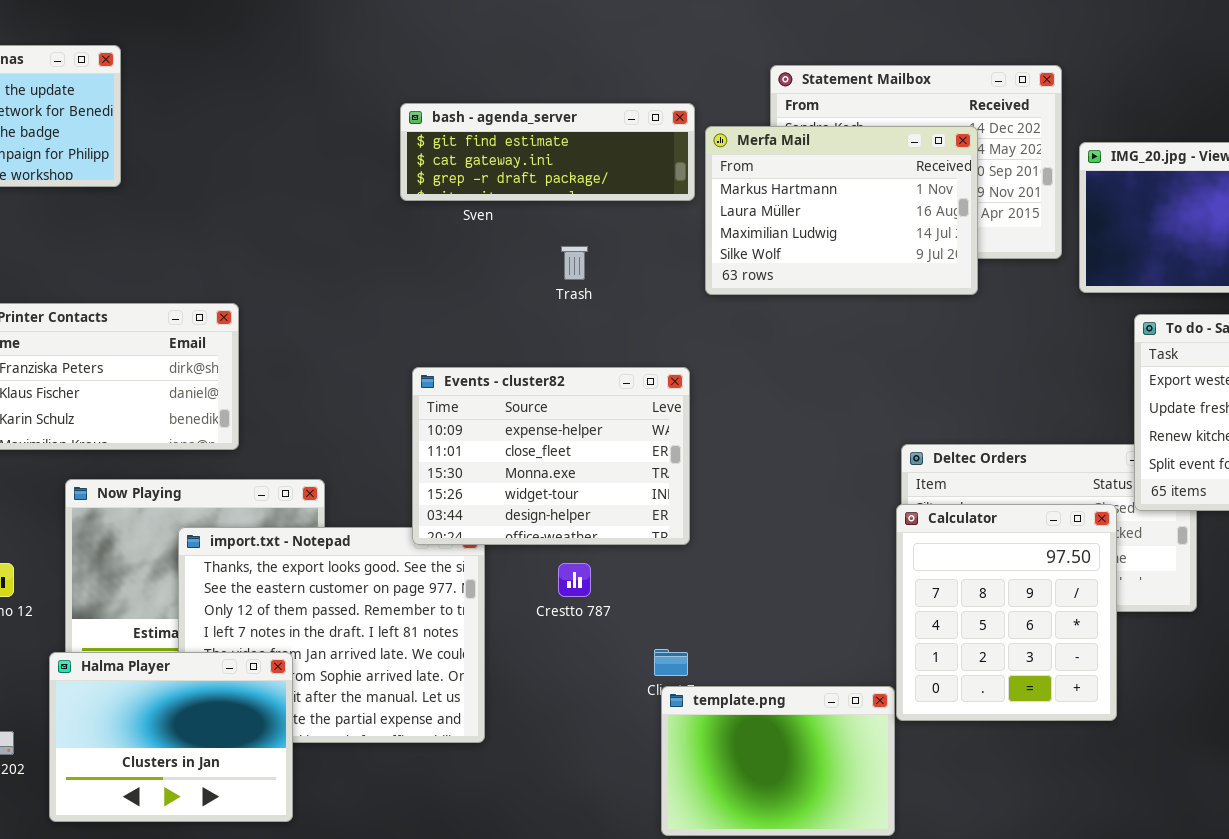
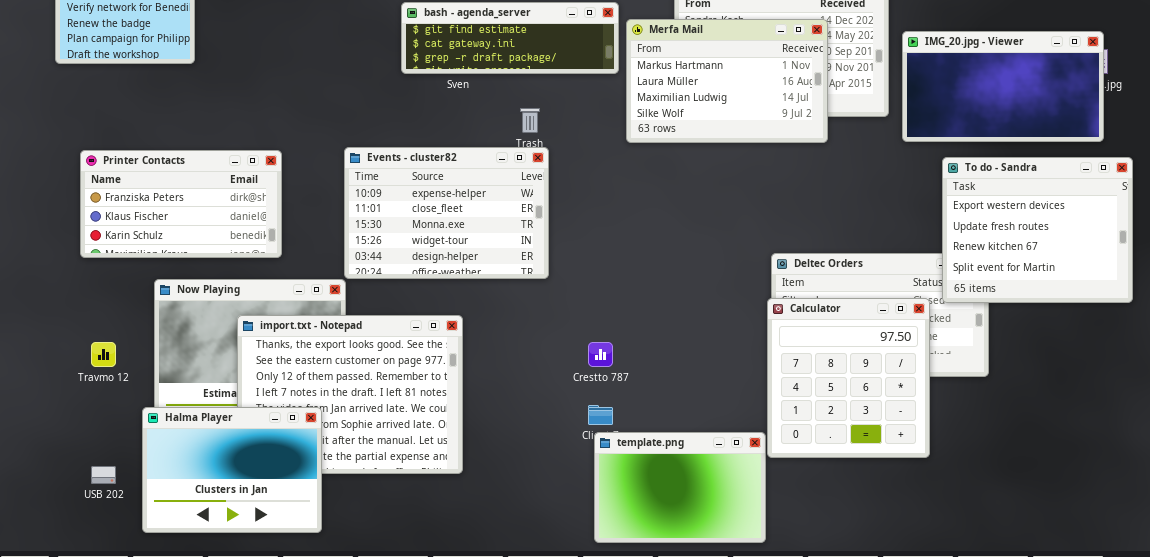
Events - cluster82: [412,367,690,545] -> [344,147,549,279], moved
Crestto 787: [558,563,591,597] -> [588,342,613,367], moved

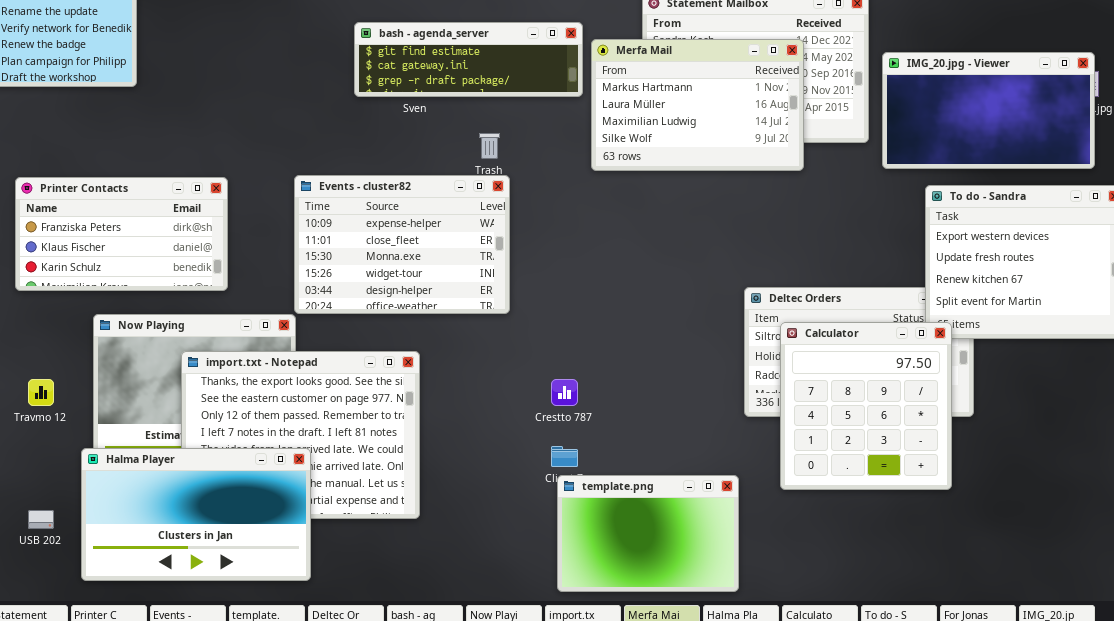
Calculator: [767,298,930,458] -> [780,322,952,490], moved
Halma Player: [142,407,322,533] -> [81,448,311,581], resized

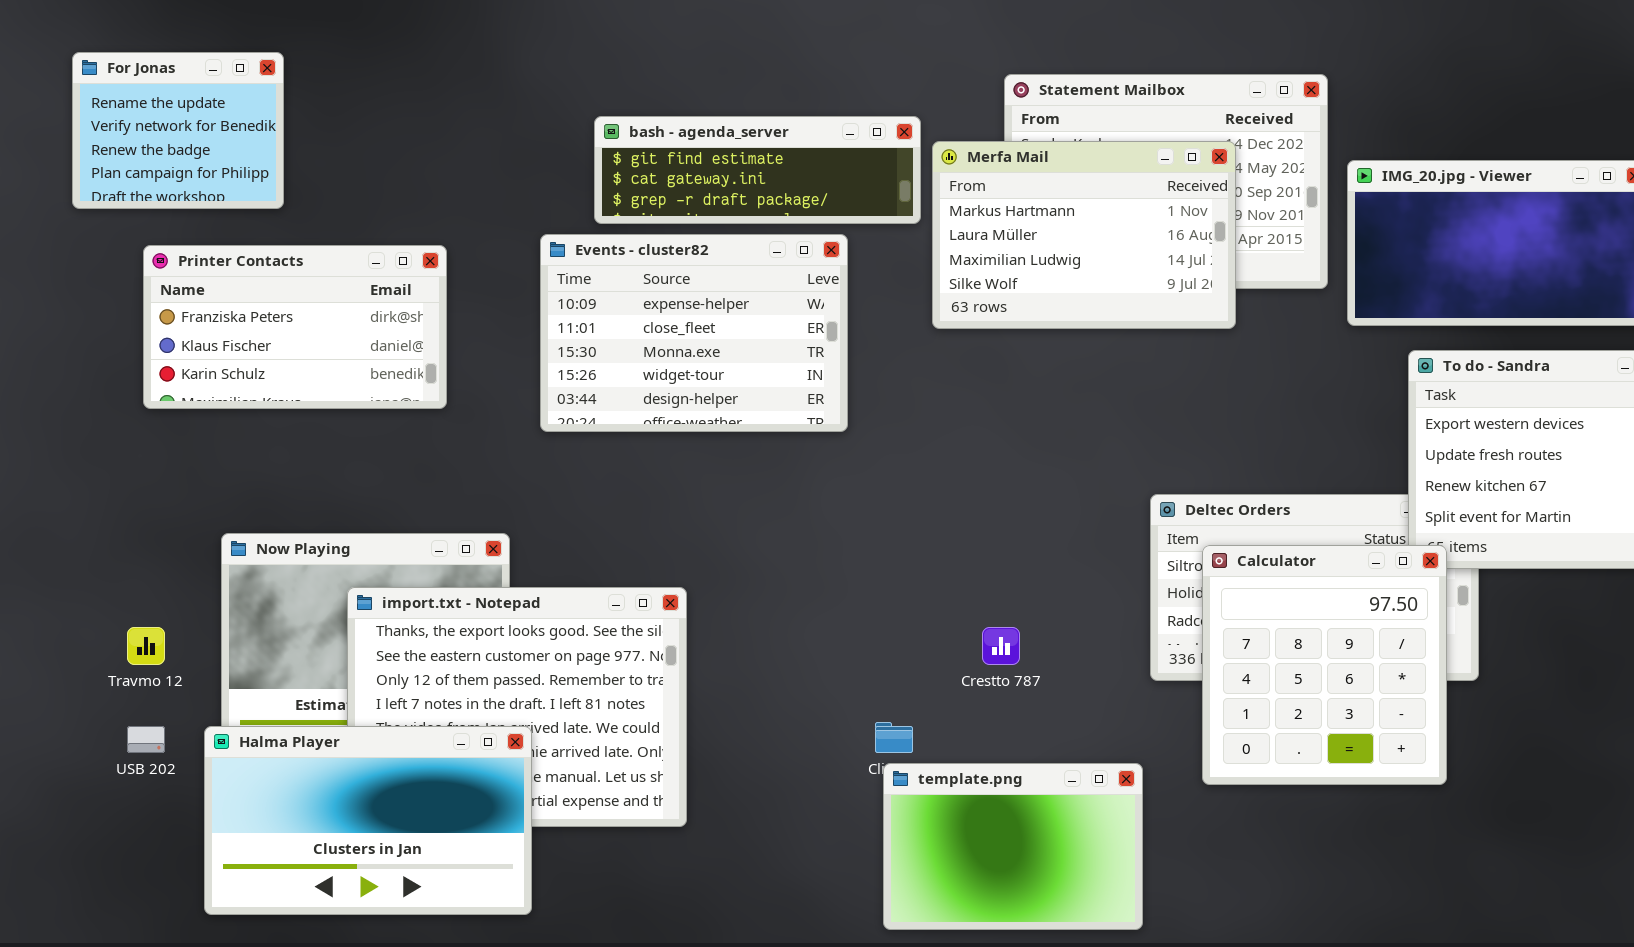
Events - cluster82: [294,175,510,314] -> [540,234,848,432], moved
Printer Contacts: [15,177,228,291] -> [143,245,447,409], moved
Crestto 787: [551,379,578,406] -> [982,627,1020,665], moved
USB 202: [28,510,54,529] -> [127,726,165,753], moved

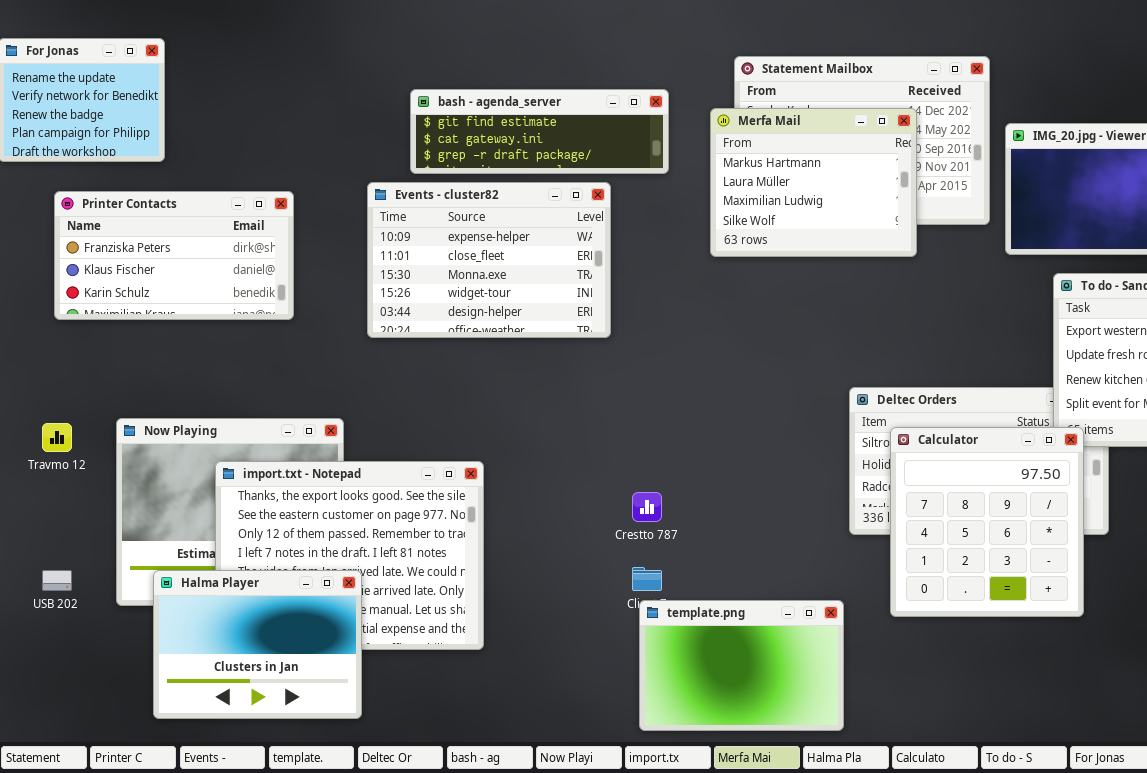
Merfa Mail: [932,141,1236,329] -> [710,108,917,257], resized
Travmo 12: [127,627,165,665] -> [42,423,72,452], moved
Crestto 787: [982,627,1020,665] -> [632,492,662,522], moved
Halma Player: [204,726,532,915] -> [153,570,362,719], resized

